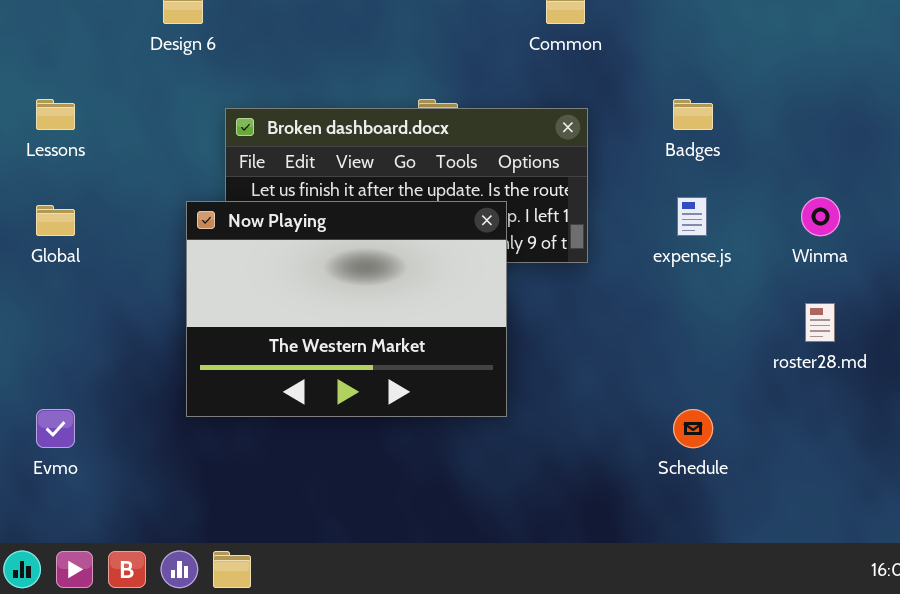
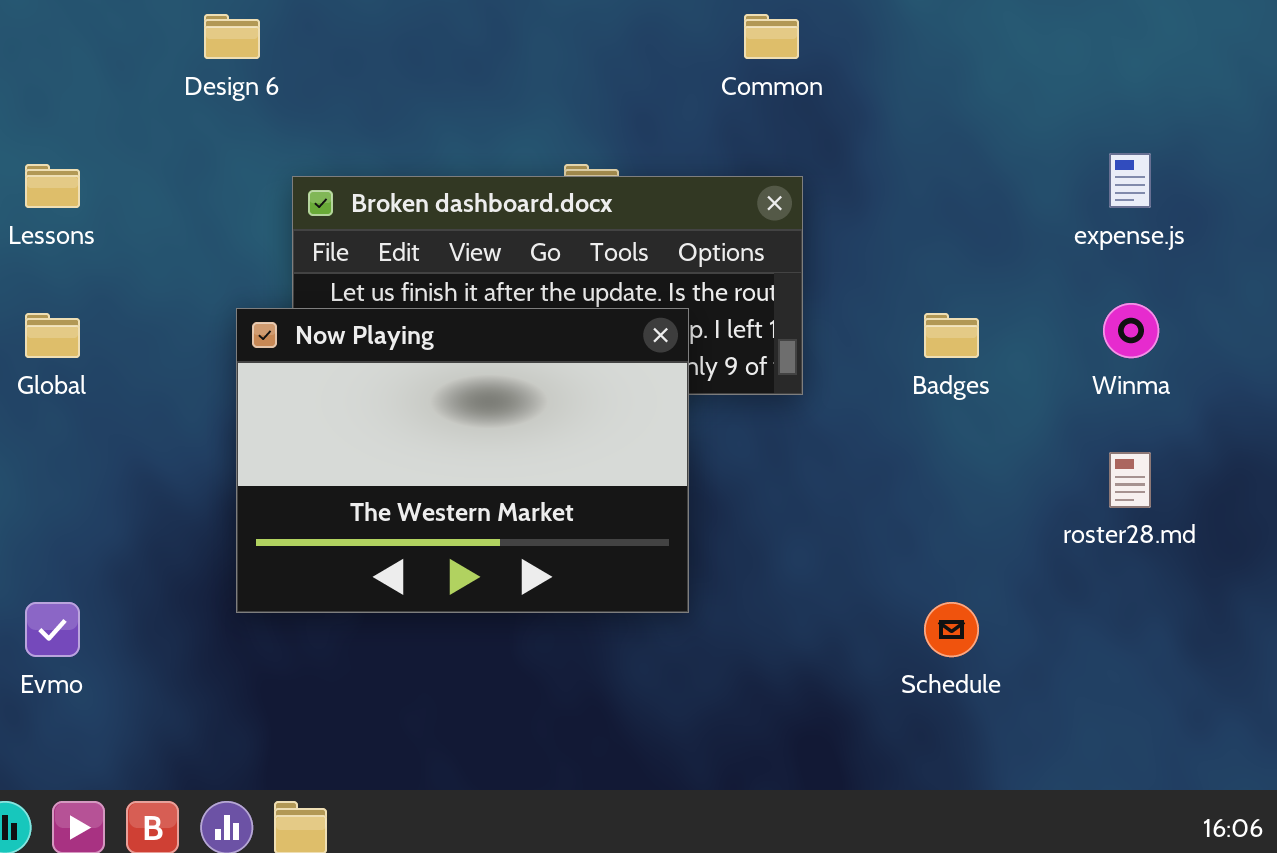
Badges: [673,99,713,130] -> [924,313,979,358], moved
expense.js: [677,197,707,236] -> [1109,153,1151,208], moved

